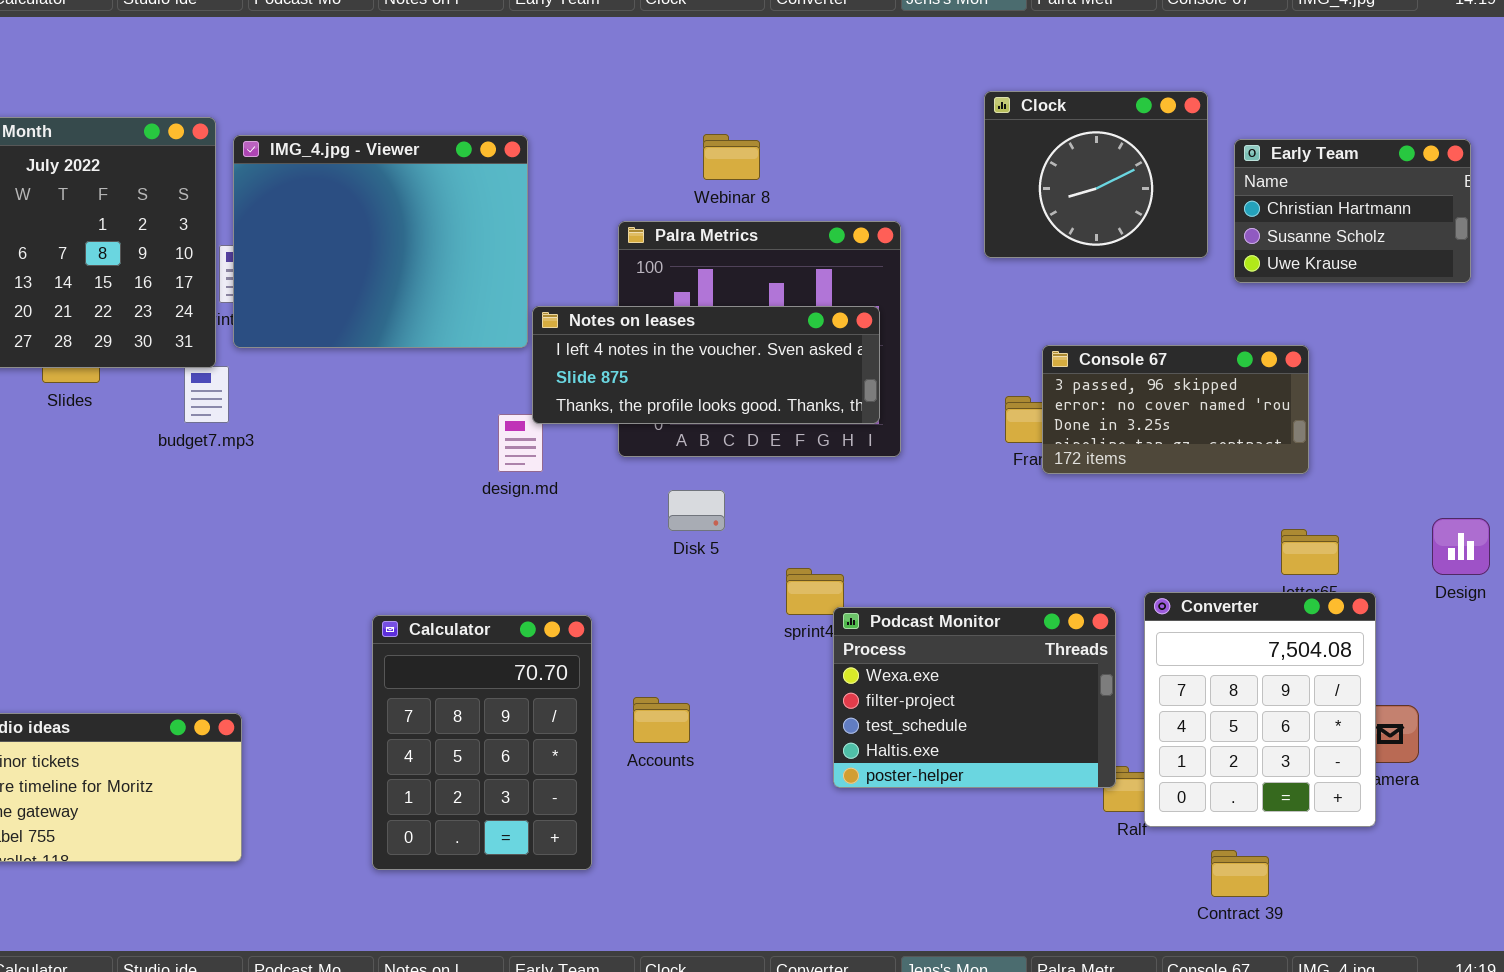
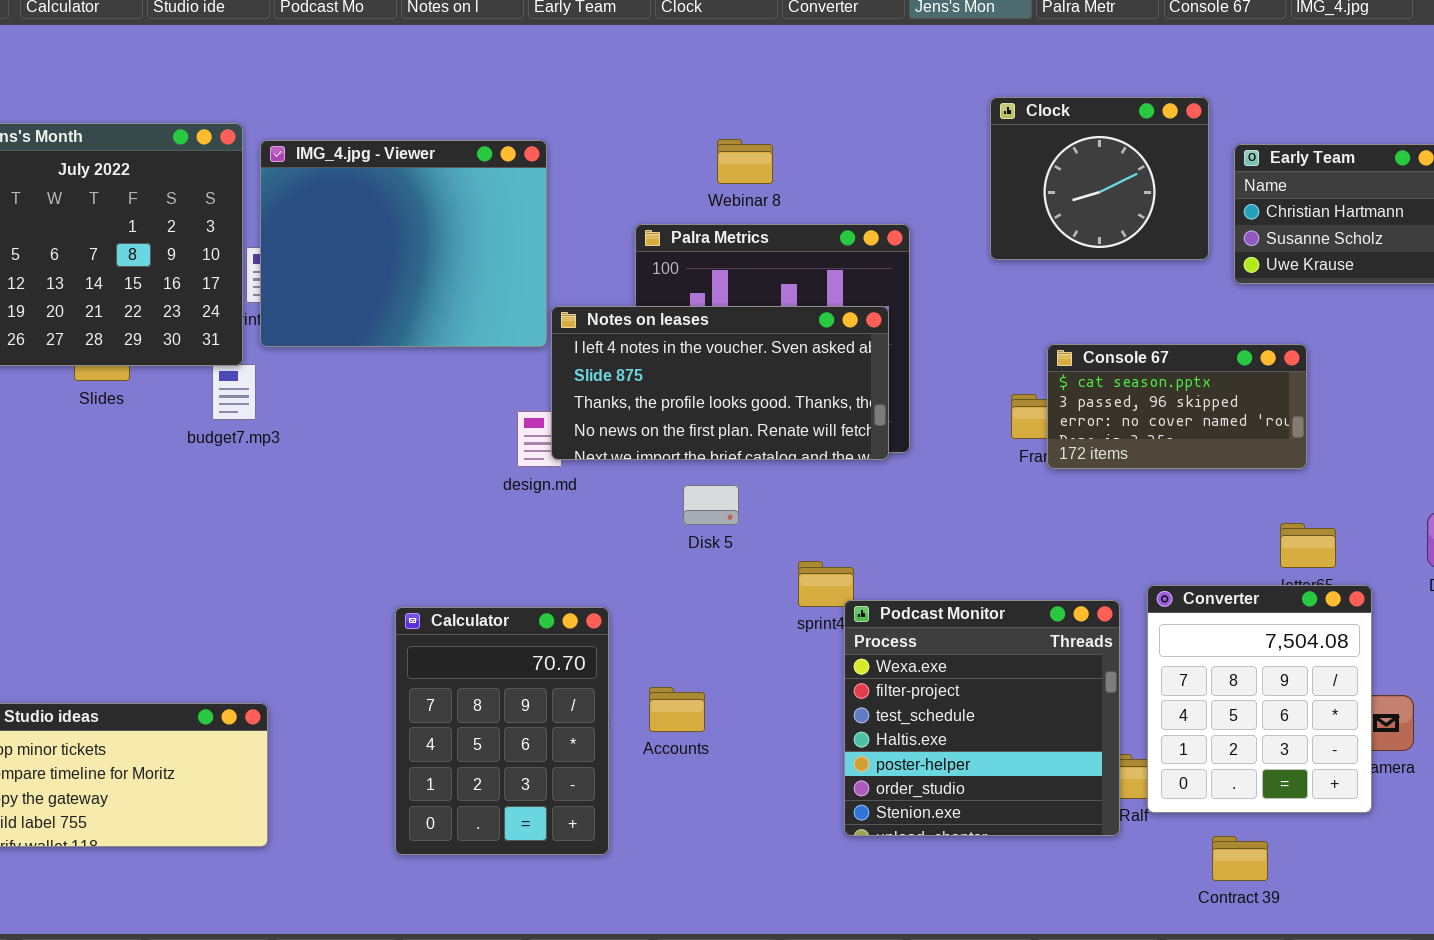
Notes on leases: [532,306,880,424] -> [551,306,889,460], resized
Console 67: [1042,345,1309,474] -> [1047,344,1307,469], scrolled up 1 row
Podcast Monitor: [833,607,1116,788] -> [844,600,1120,836], resized

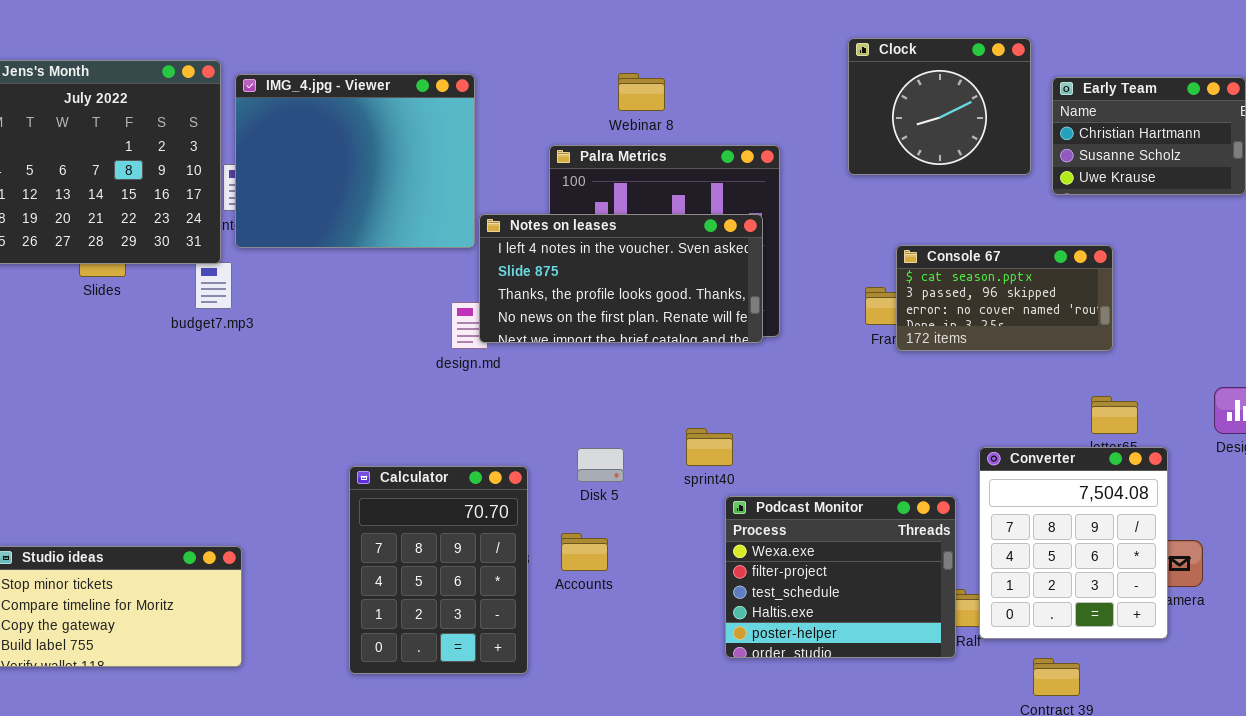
Disk 5: [683,485,739,525] -> [577,448,624,482], moved
Podcast Monitor: [844,600,1120,836] -> [725,496,956,658], resized

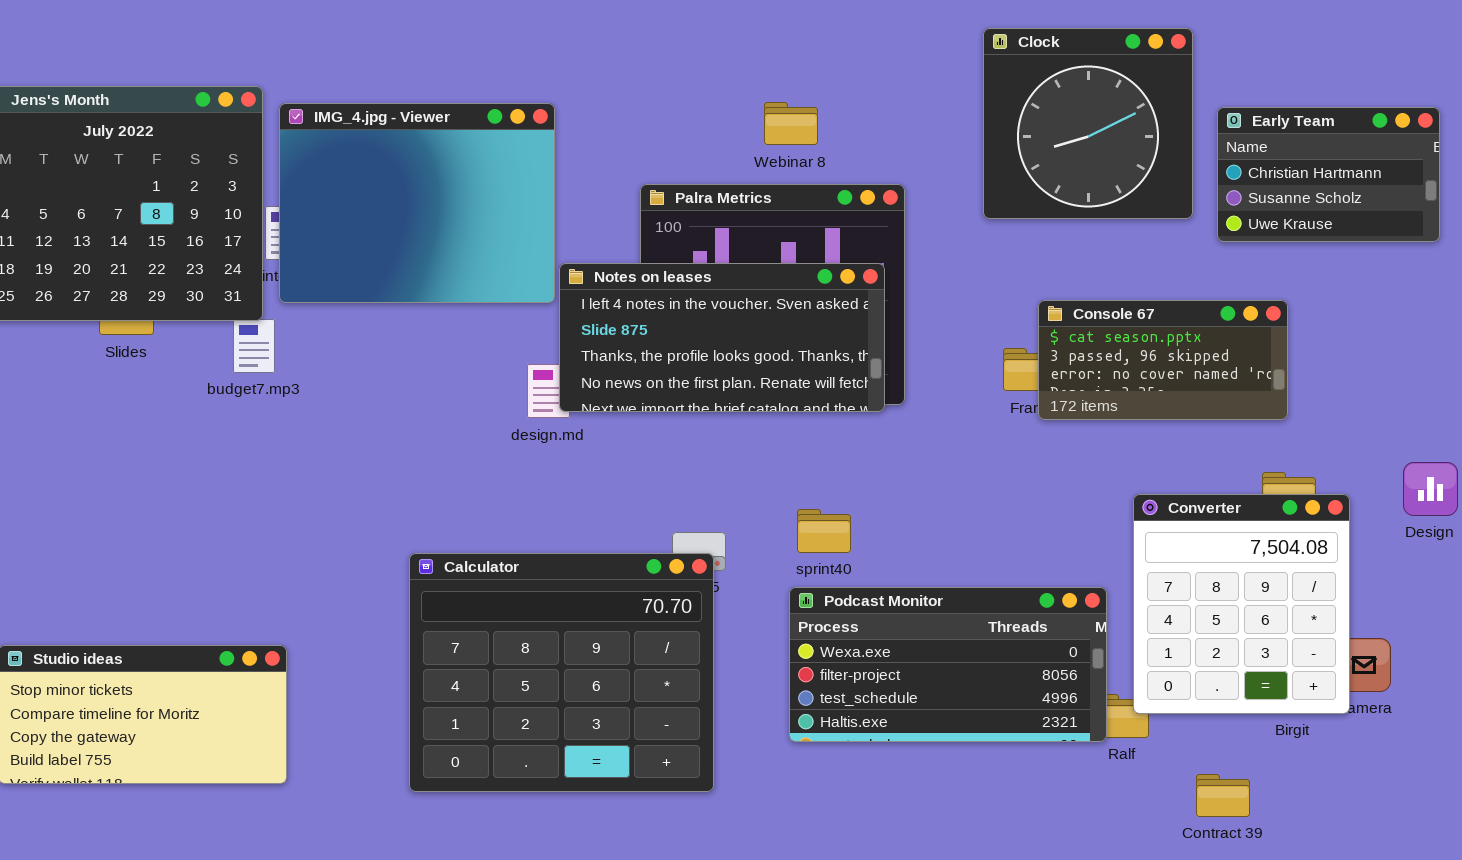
Clock: [848,38,1031,175] -> [983,28,1193,219], resized
Webinar 8: [618,73,665,111] -> [764,102,818,145], moved
Converter: [979,447,1168,639] -> [1133,494,1350,714], moved
Calculator: [349,466,528,674] -> [409,553,714,792], resized
Podcast Monitor: [725,496,956,658] -> [789,587,1107,742], resized

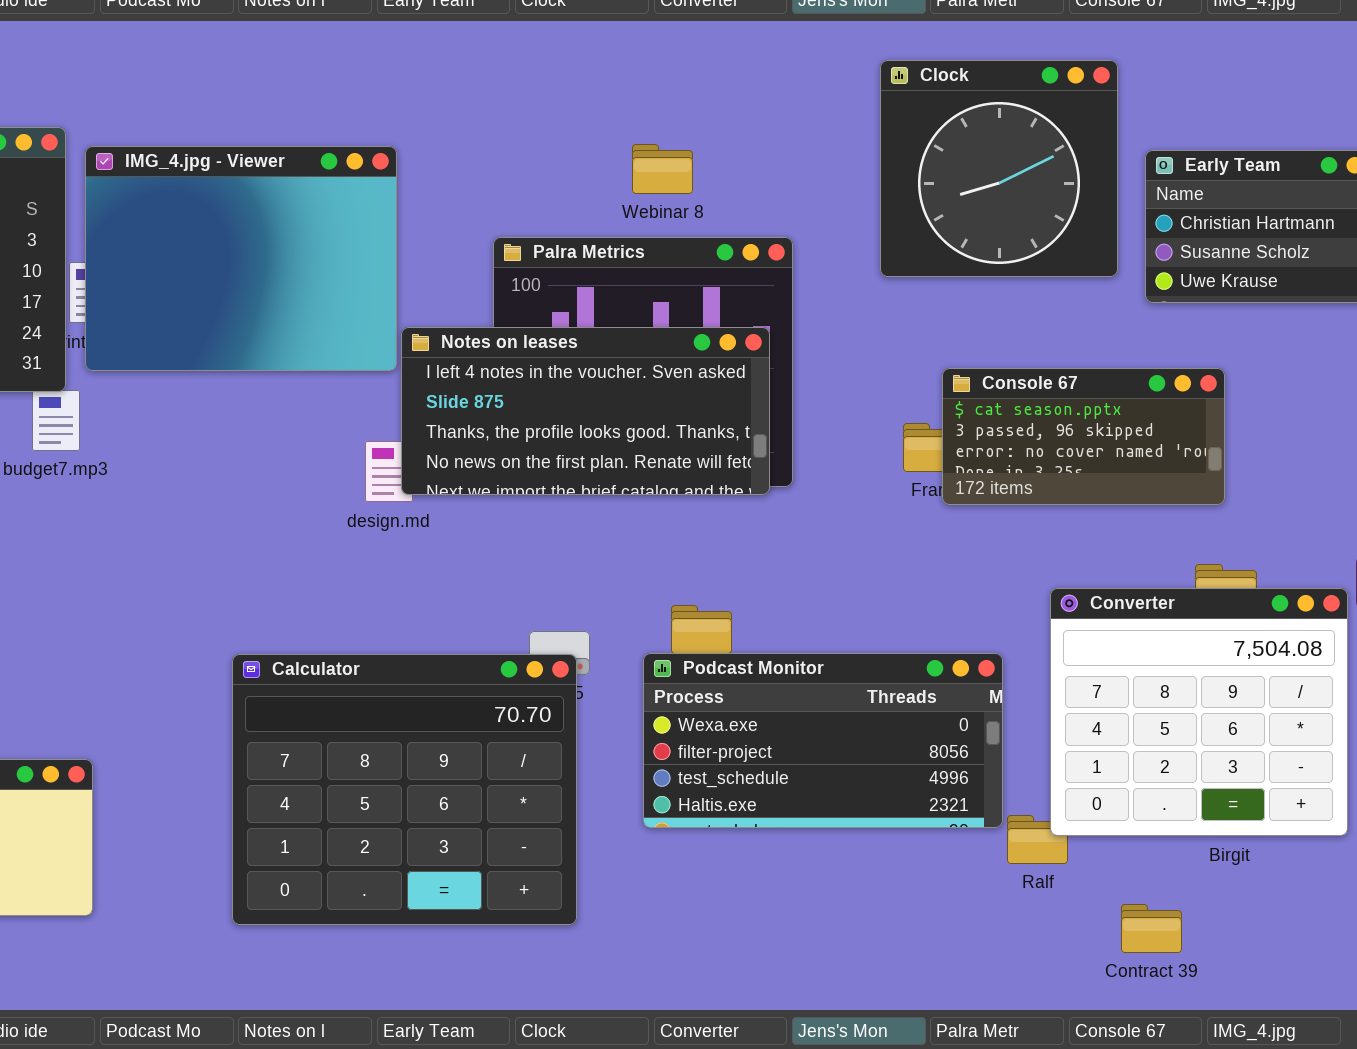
Converter: [1133,494,1350,714] -> [1050,588,1348,836], resized
Podcast Monitor: [789,587,1107,742] -> [643,653,1003,828], moved

